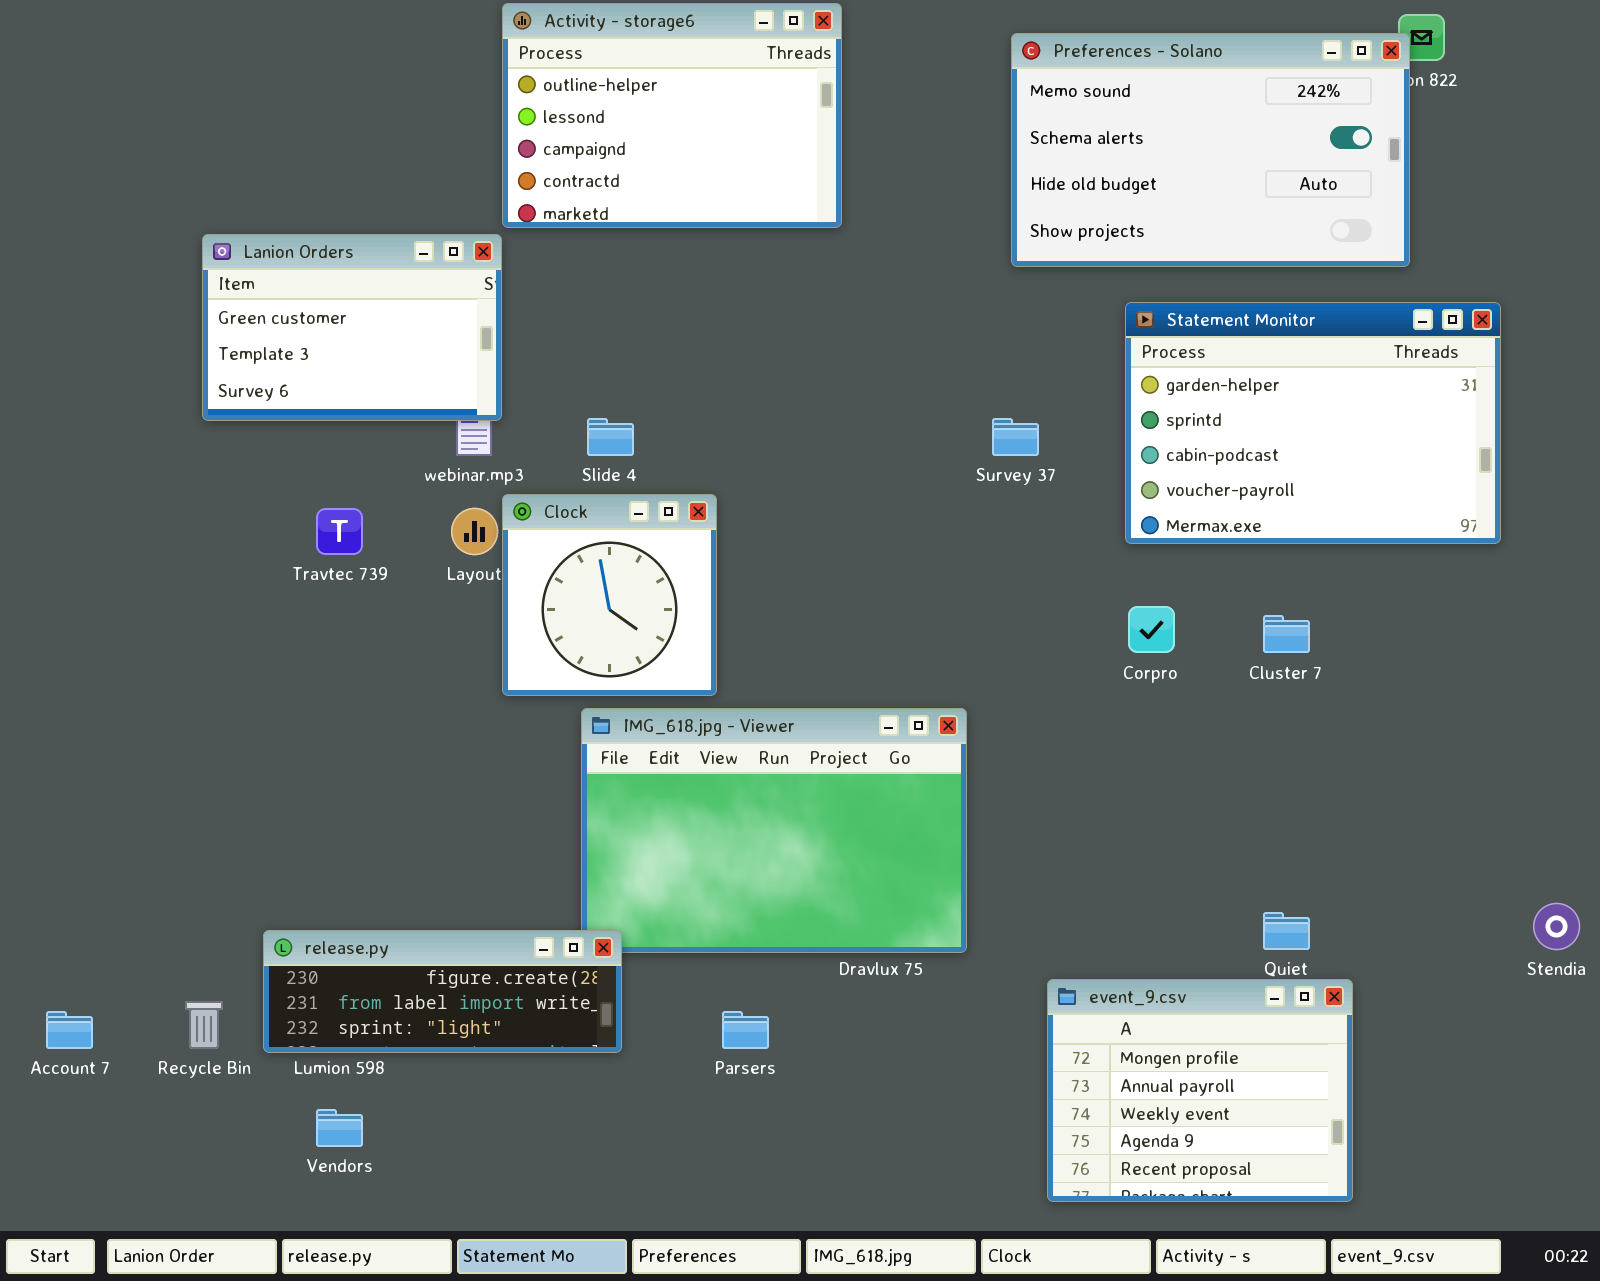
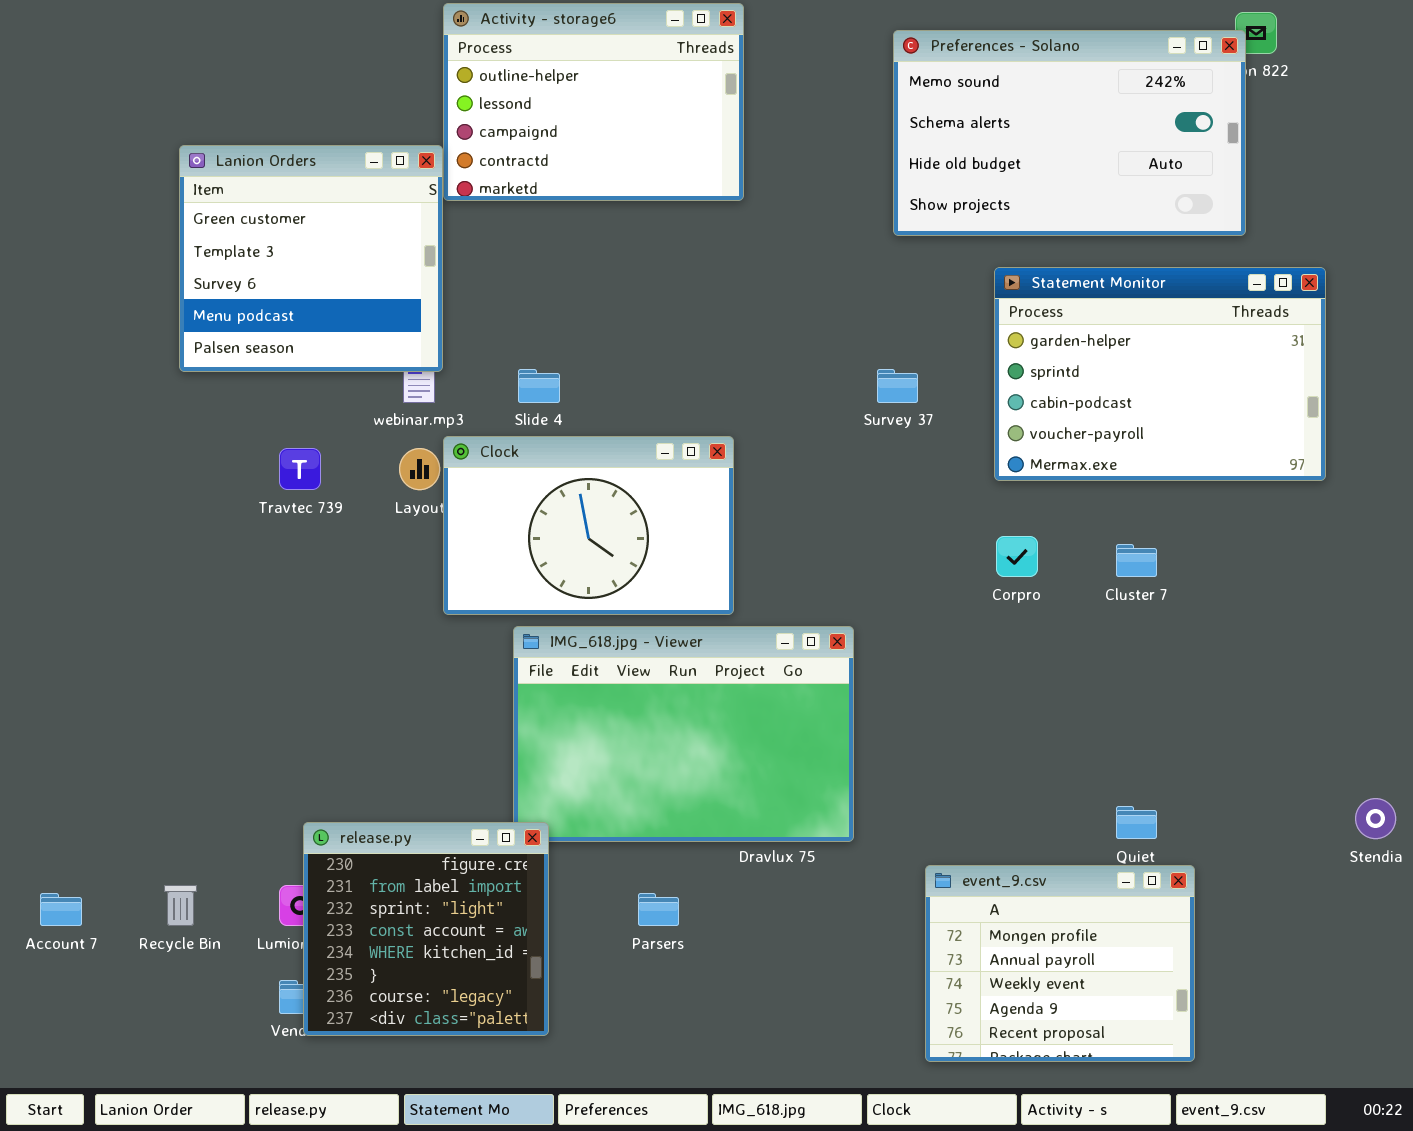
Lanion Orders: [202,234,502,421] -> [179,145,443,372], resized
Clock: [502,494,717,696] -> [443,436,734,615], resized
release.py: [263,930,622,1053] -> [303,822,549,1036], resized

